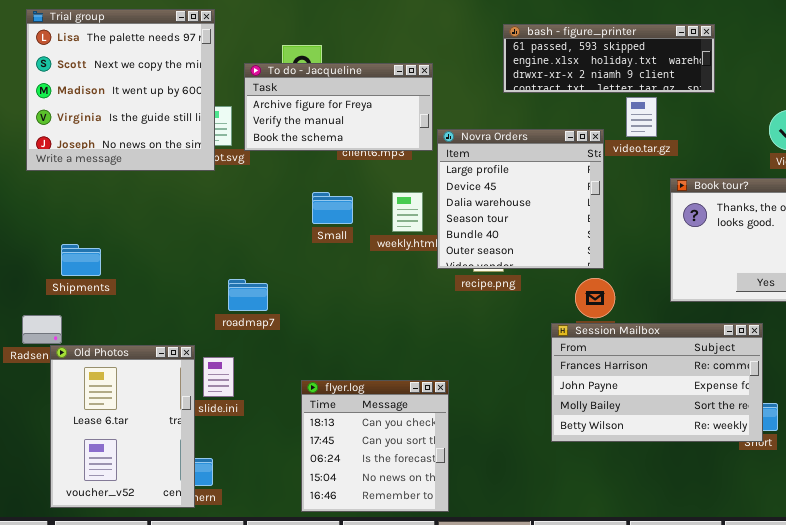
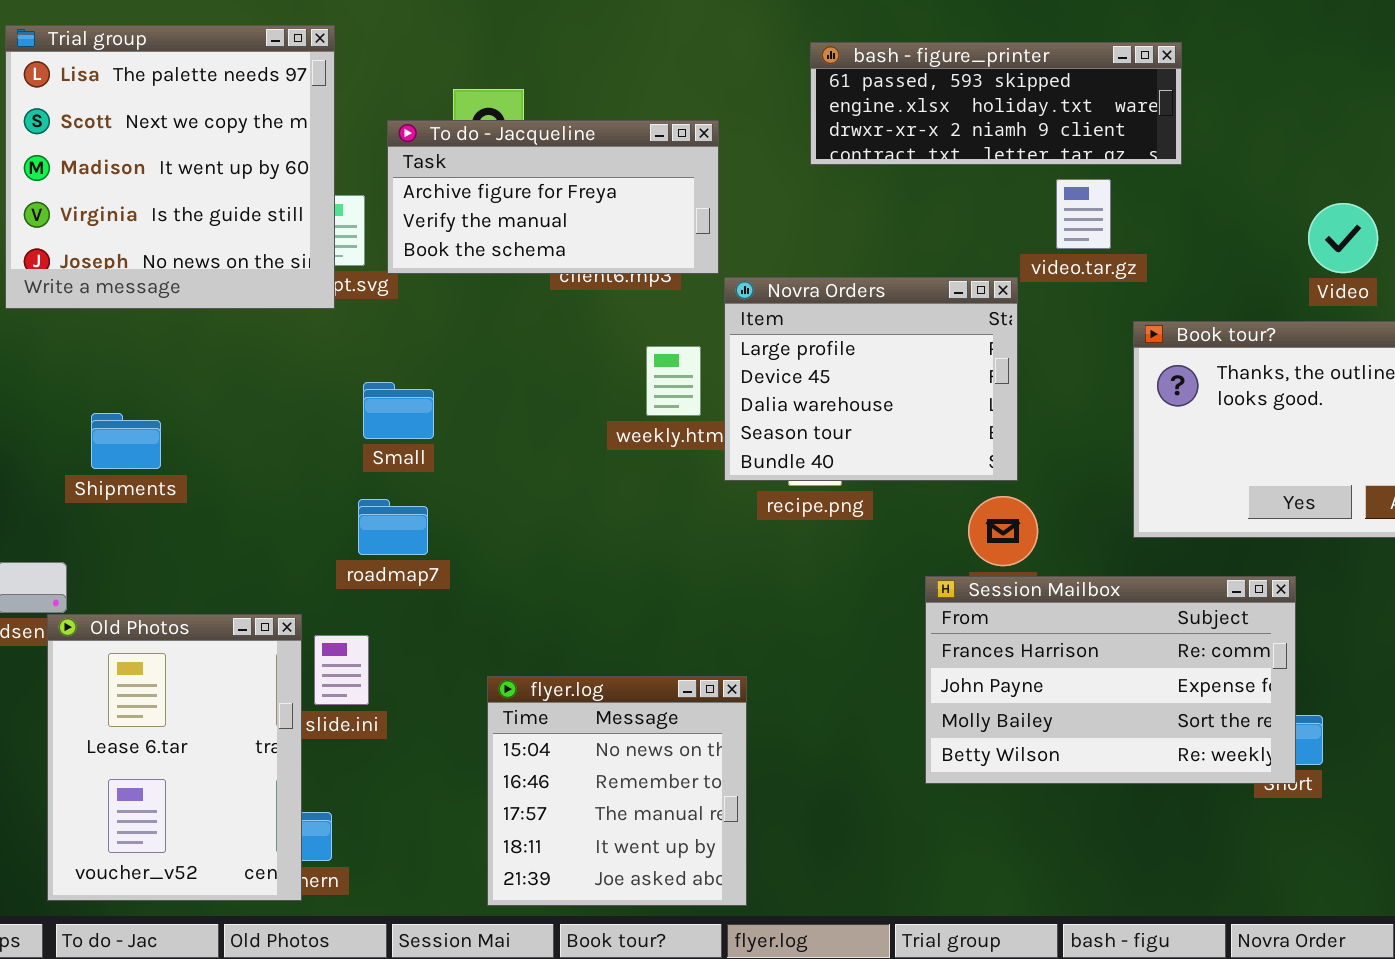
bash - figure_printer: [503,24,715,93] -> [810,42,1182,165], moved
Novra Orders: [437,129,604,269] -> [724,277,1018,481], resized
Small: [312,192,353,224] -> [363,382,434,439], moved
Shipments: [61,244,101,276] -> [91,413,161,469], moved
flyer.log: [301,380,449,512] -> [487,676,747,906], scrolled down 3 rows

